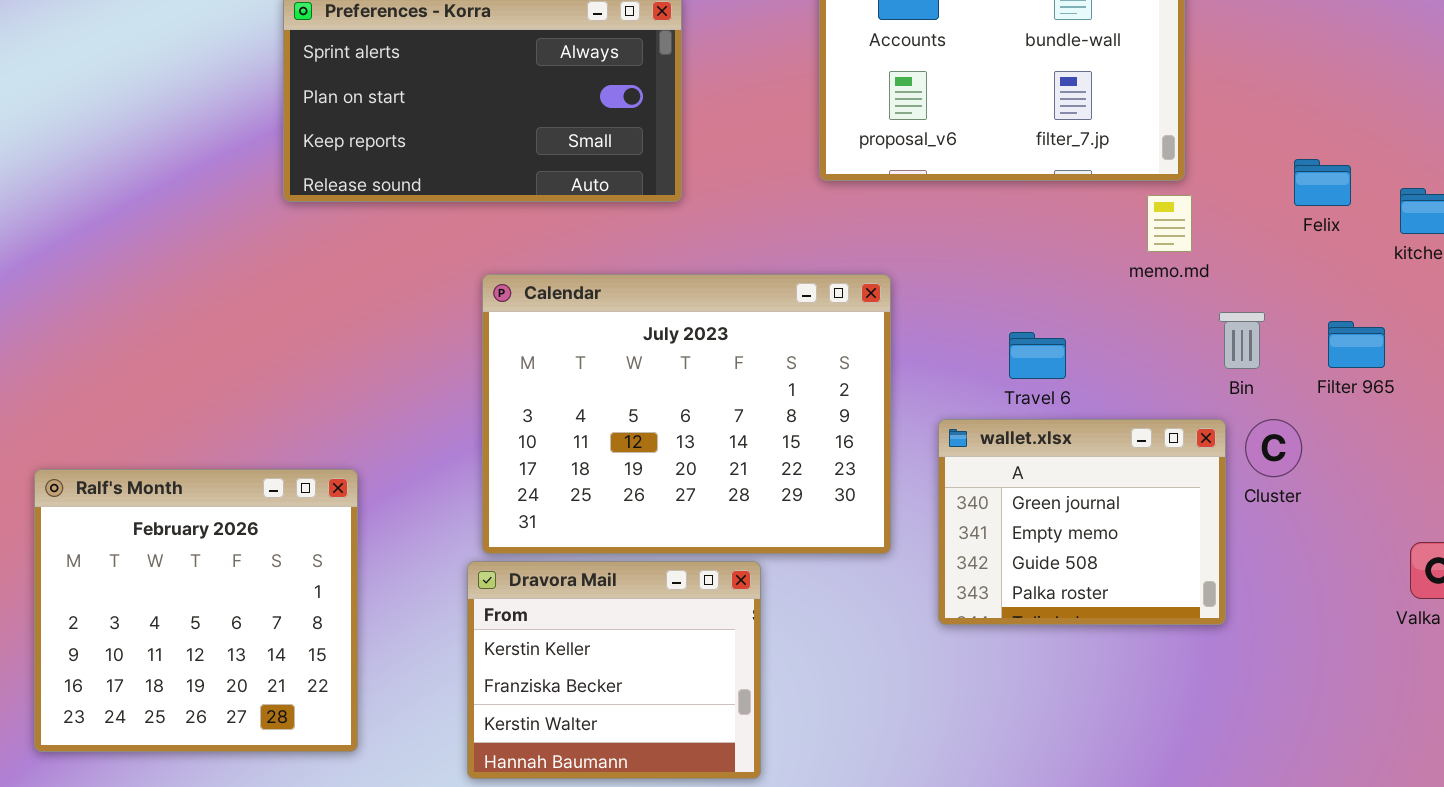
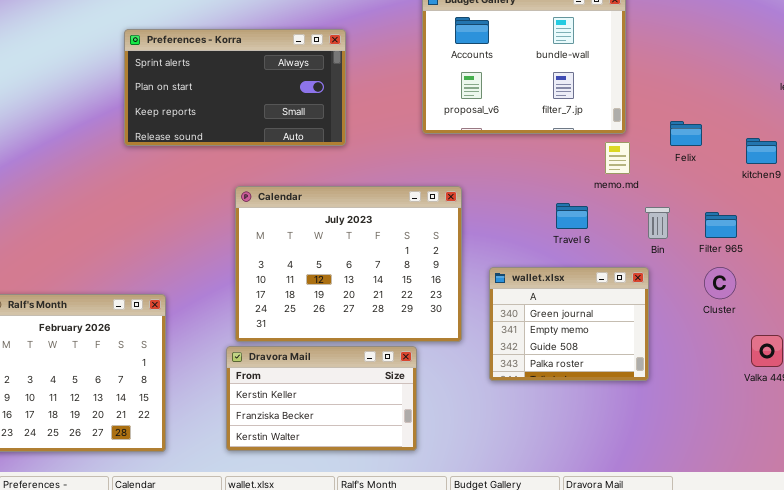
Felix: [1294,159,1351,206] -> [670,121,702,146], moved
Travel 6: [1009,332,1066,379] -> [556,203,588,229], moved
Cluster: [1245,419,1302,477] -> [704,267,736,299], moved
Dravora Mail: [467,561,761,779] -> [226,346,417,451], resized

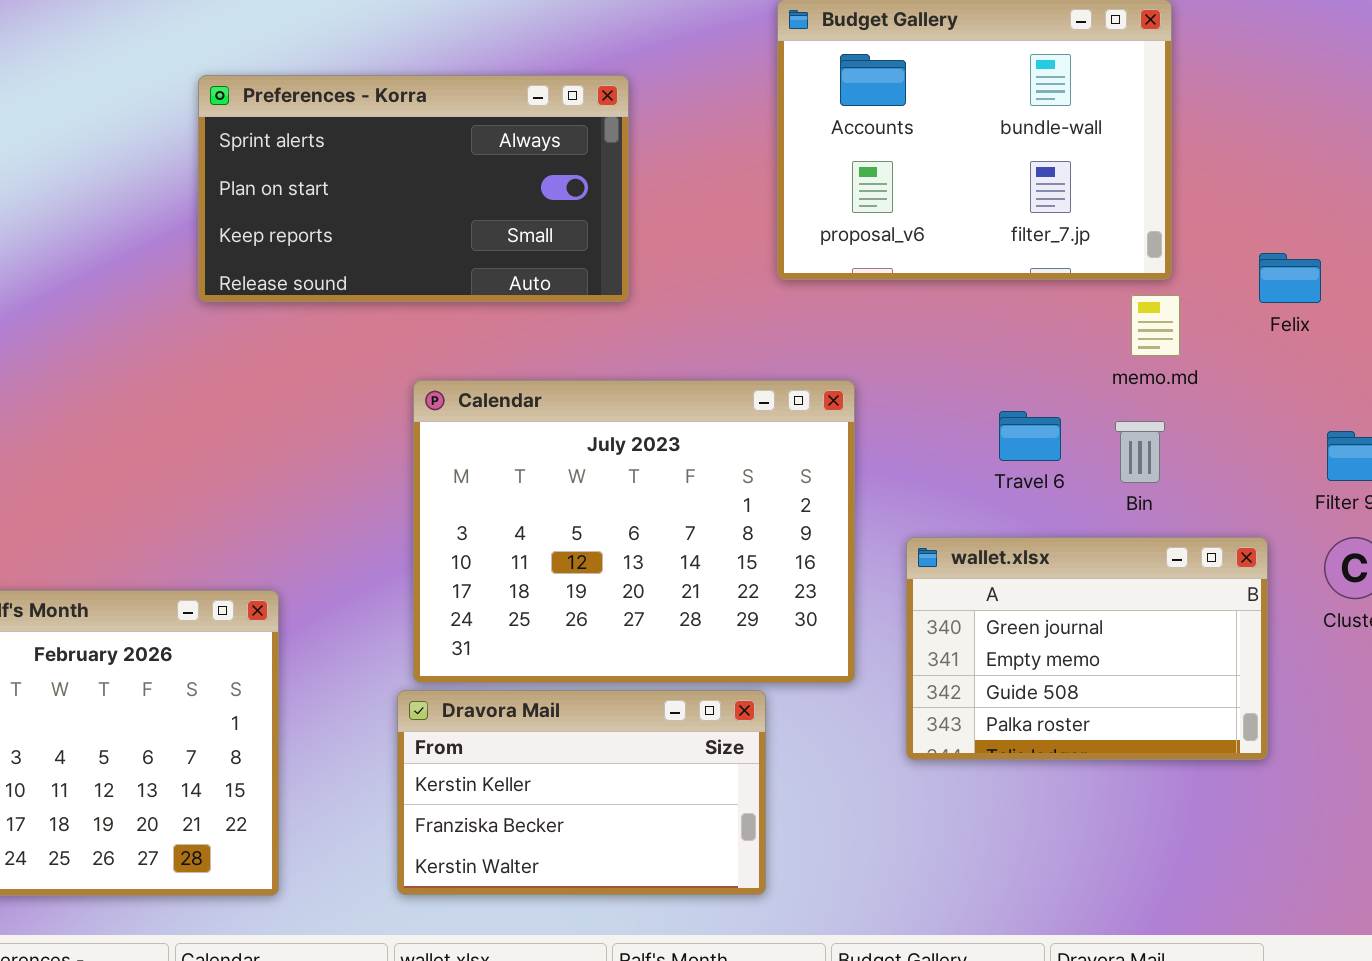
Travel 6: [556,203,588,229] -> [999,411,1061,461], moved
Bin: [645,207,670,239] -> [1115,421,1165,483], moved
wallet.xlsx: [489,267,649,381] -> [906,537,1268,760], resized

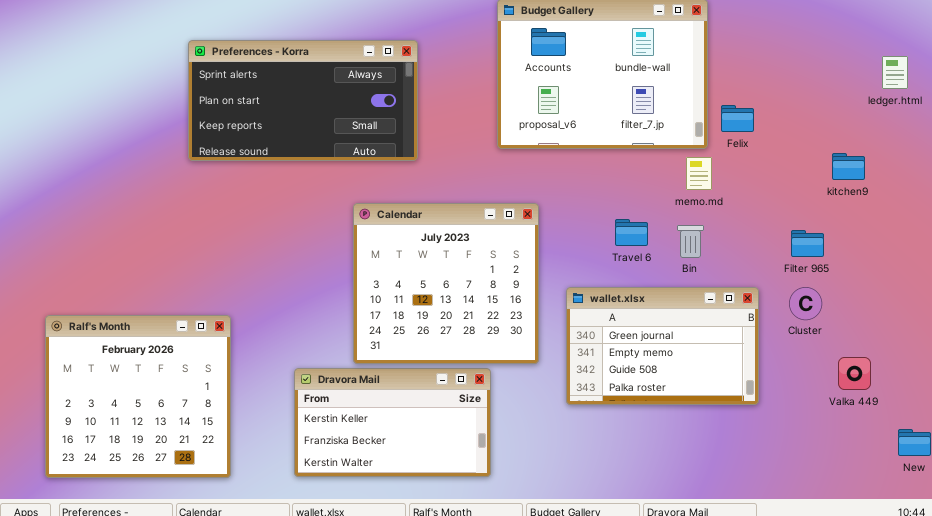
Felix: [1259,253,1321,303] -> [721,105,754,132], moved
Calendar: [413,380,855,683] -> [353,203,539,364], resized

